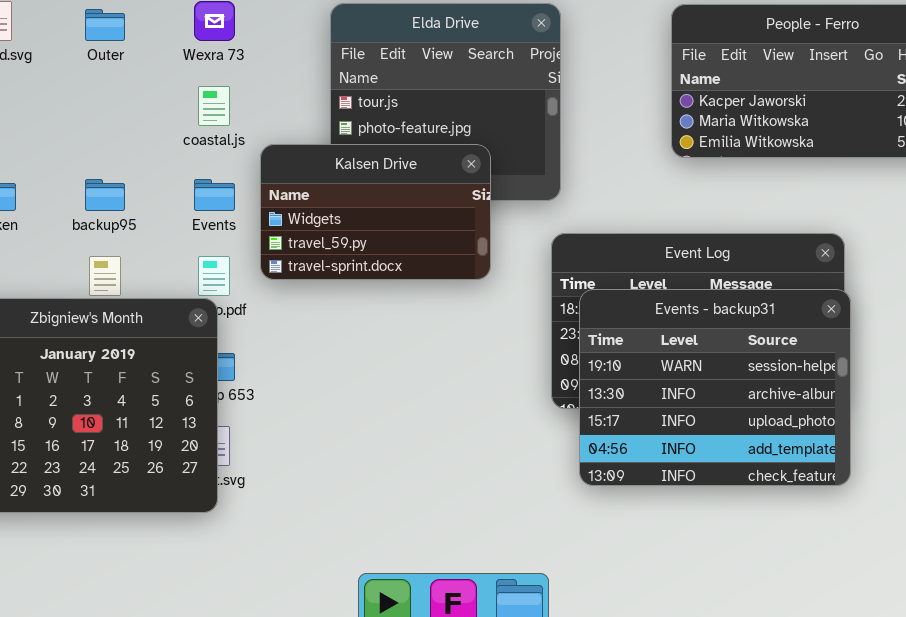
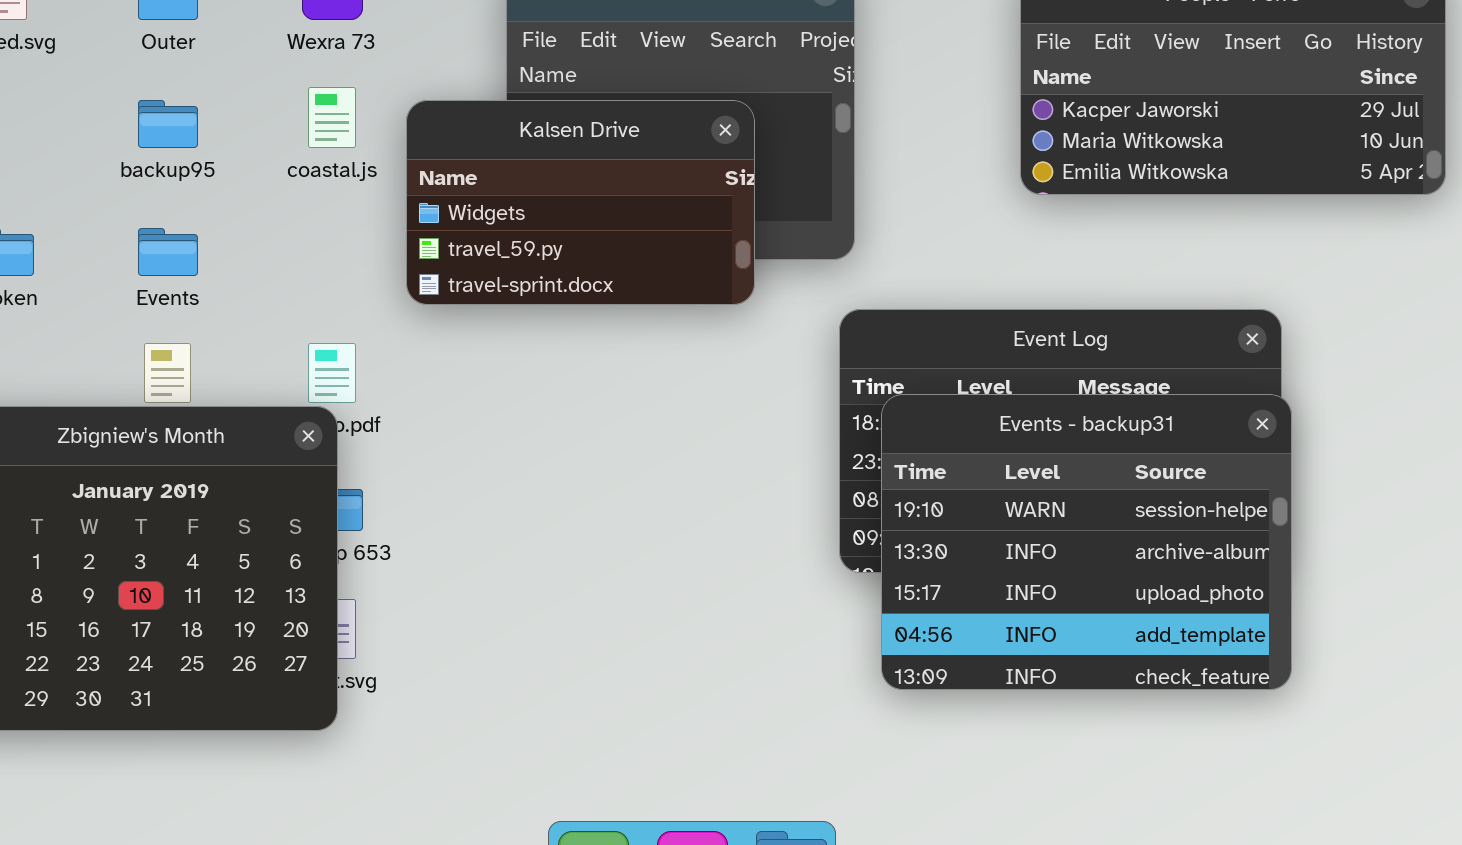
Kalsen Drive: [260,144,491,280] -> [406,100,755,305], moved
backup95: [85,179,125,211] -> [138,100,198,148], moved
Events: [194,179,235,211] -> [138,228,198,276], moved

